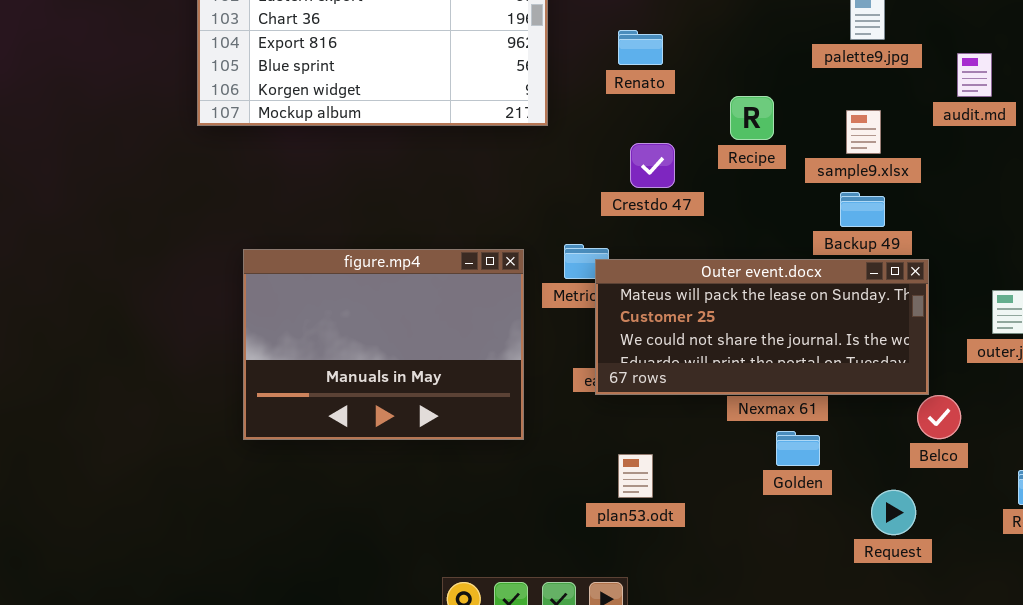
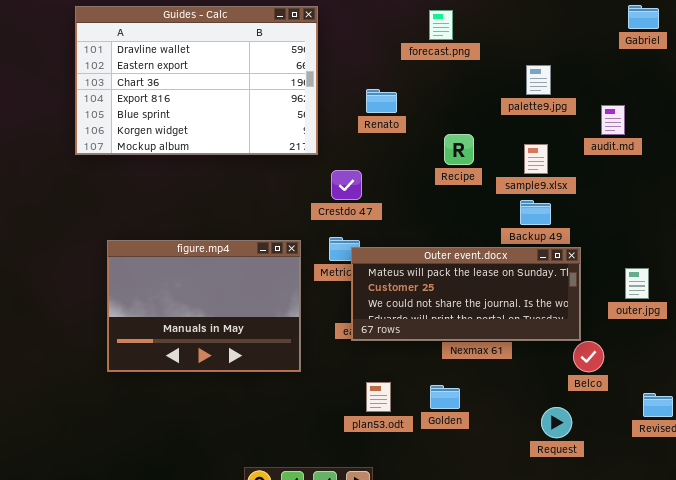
Crestdo 47: [630,143,675,188] -> [331,170,362,200], moved
Golden: [776,431,820,466] -> [430,385,460,409], moved

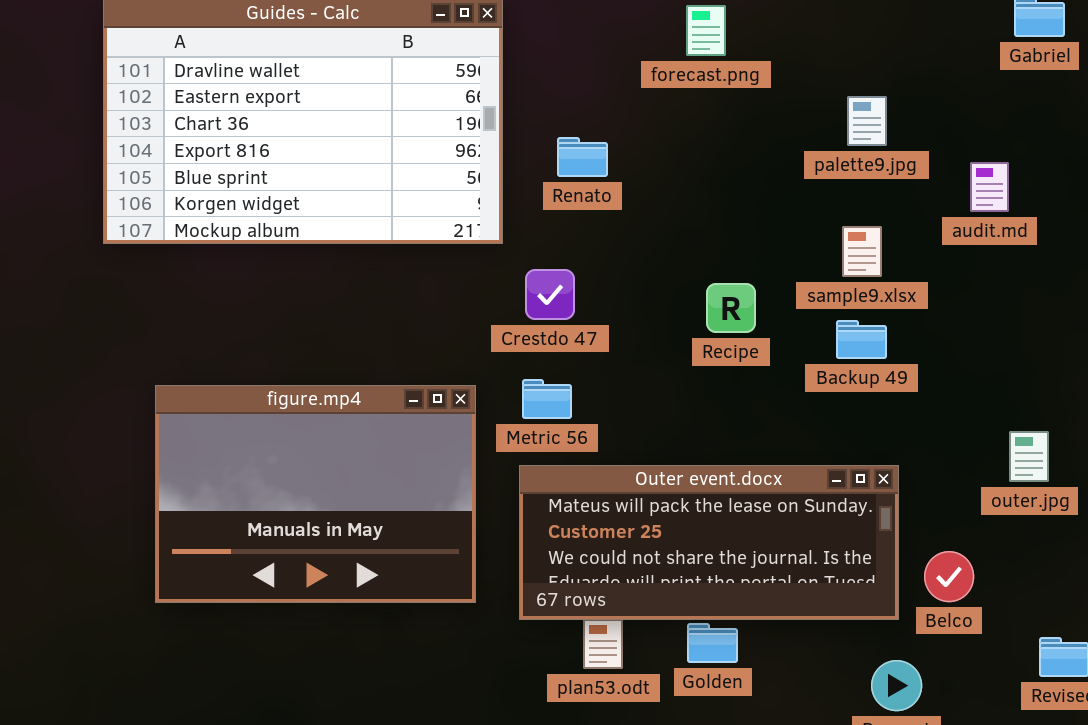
Renato: [366,89,397,113] -> [557,137,608,177], moved
Recipe: [444,134,474,165] -> [706,283,756,333], moved
Outer event.docx: [351,247,581,341] -> [519,465,899,620], moved

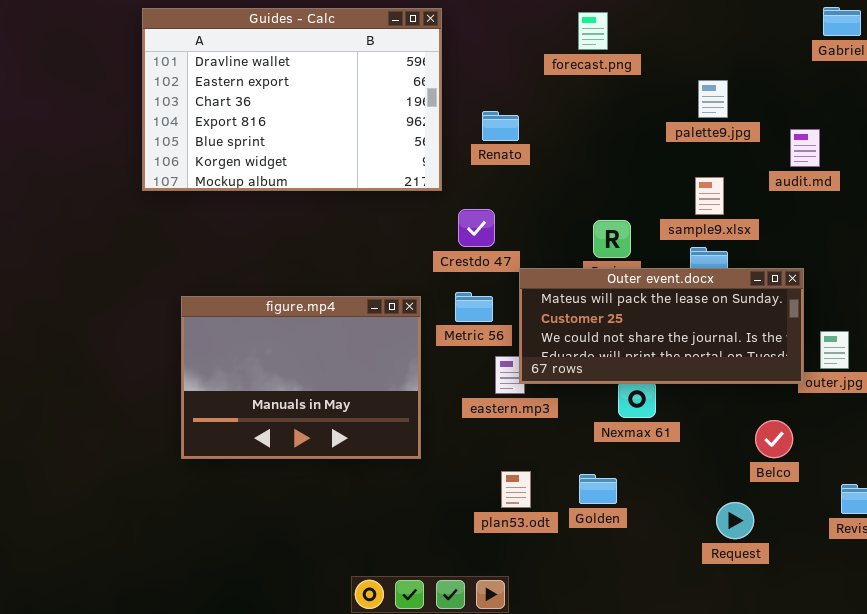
Outer event.docx: [519,465,899,620] -> [519,268,804,384], moved

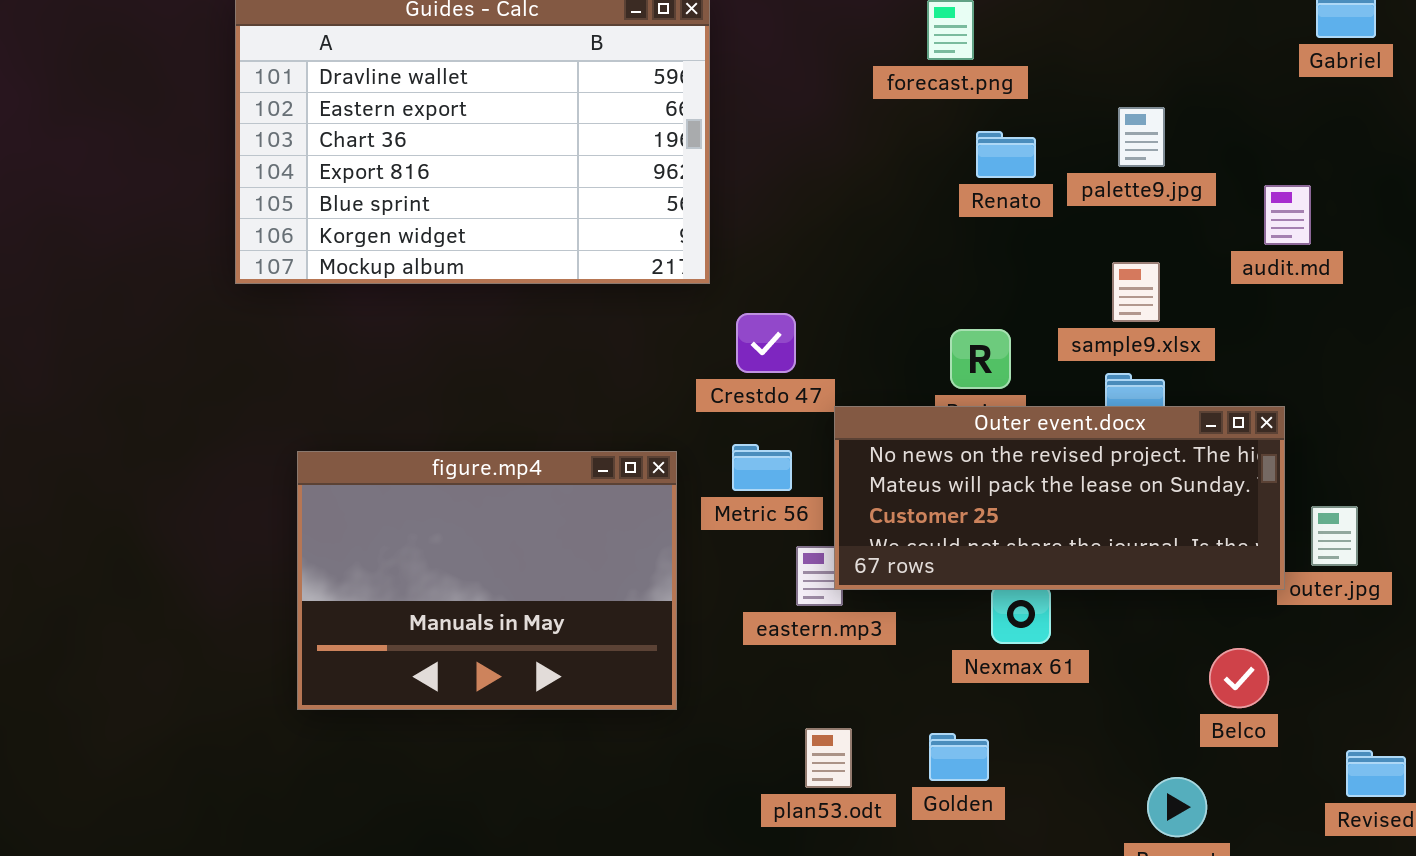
Renato: [482,111,519,141] -> [976,131,1036,178], moved
Outer event.docx: [519,268,804,384] -> [834,406,1285,590], scrolled up 1 row

